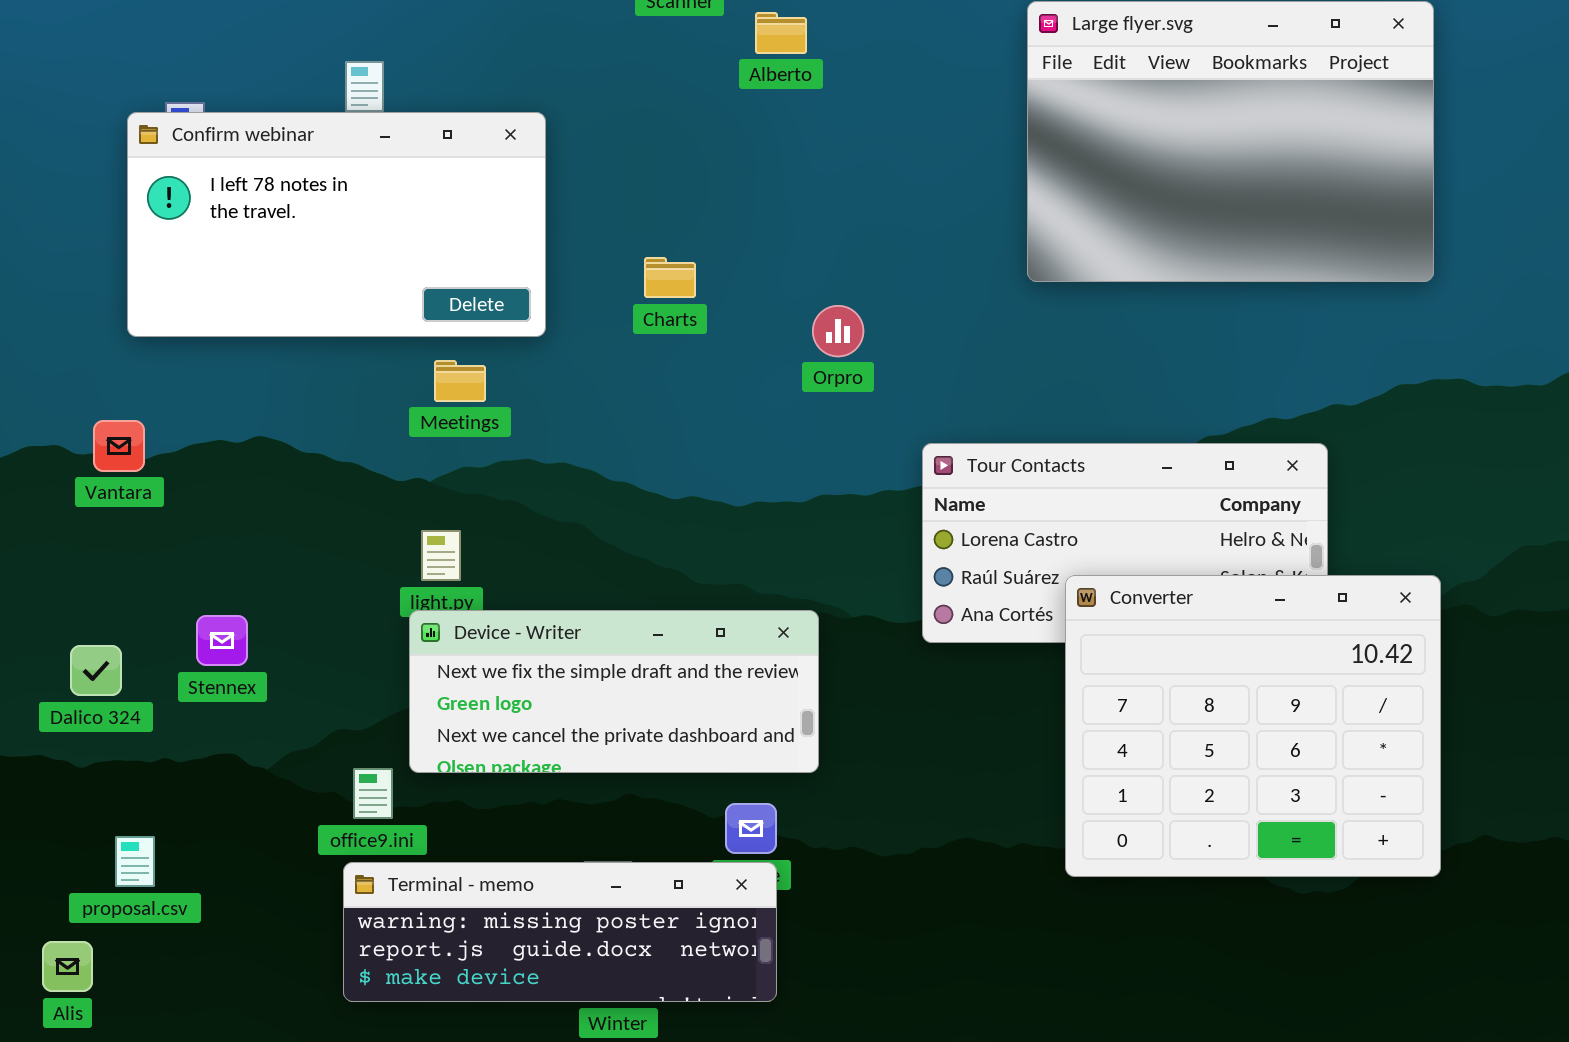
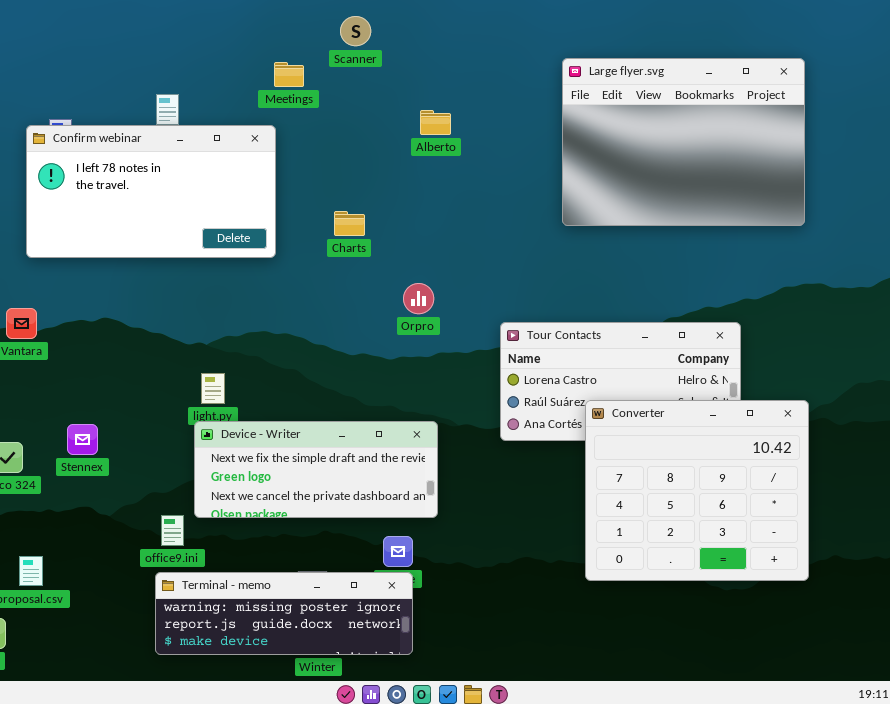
Alberto: [755,12,807,54] -> [420,110,451,135], moved
Orpro: [812,305,864,357] -> [403,283,434,314], moved
Meetings: [434,360,486,402] -> [274,62,304,87], moved

